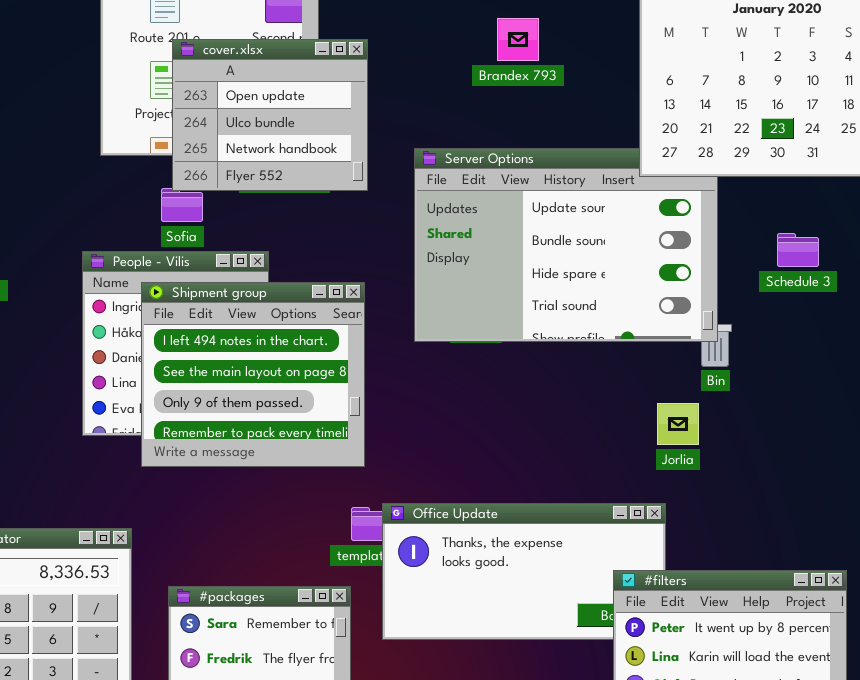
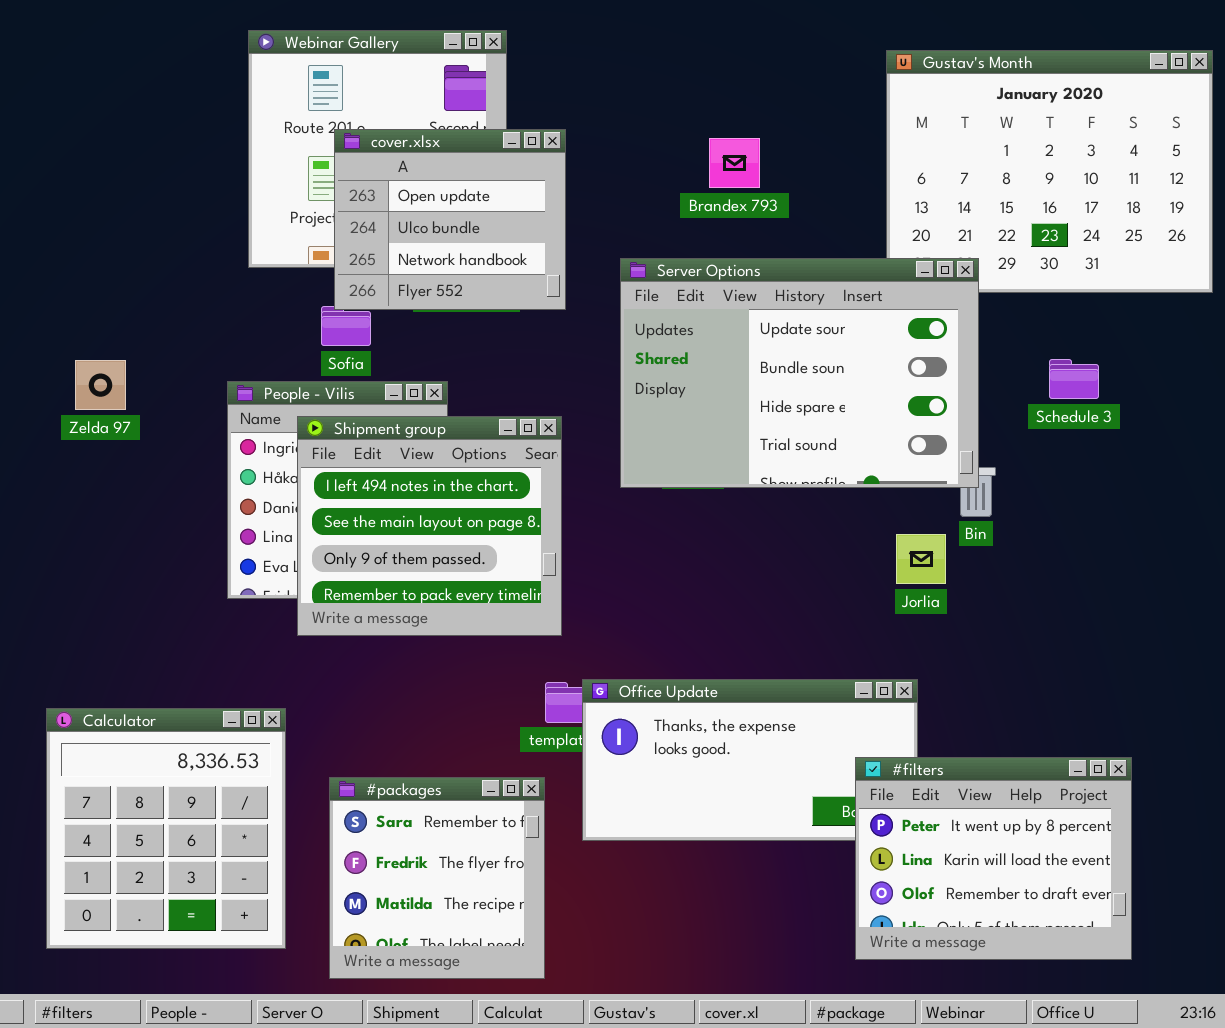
Brandex 793: [497,18,539,61] -> [709,138,760,188], moved
Server Options: [414,148,718,342] -> [620,258,979,488], raised
Jorlia: [657,403,699,445] -> [896,534,946,584], moved

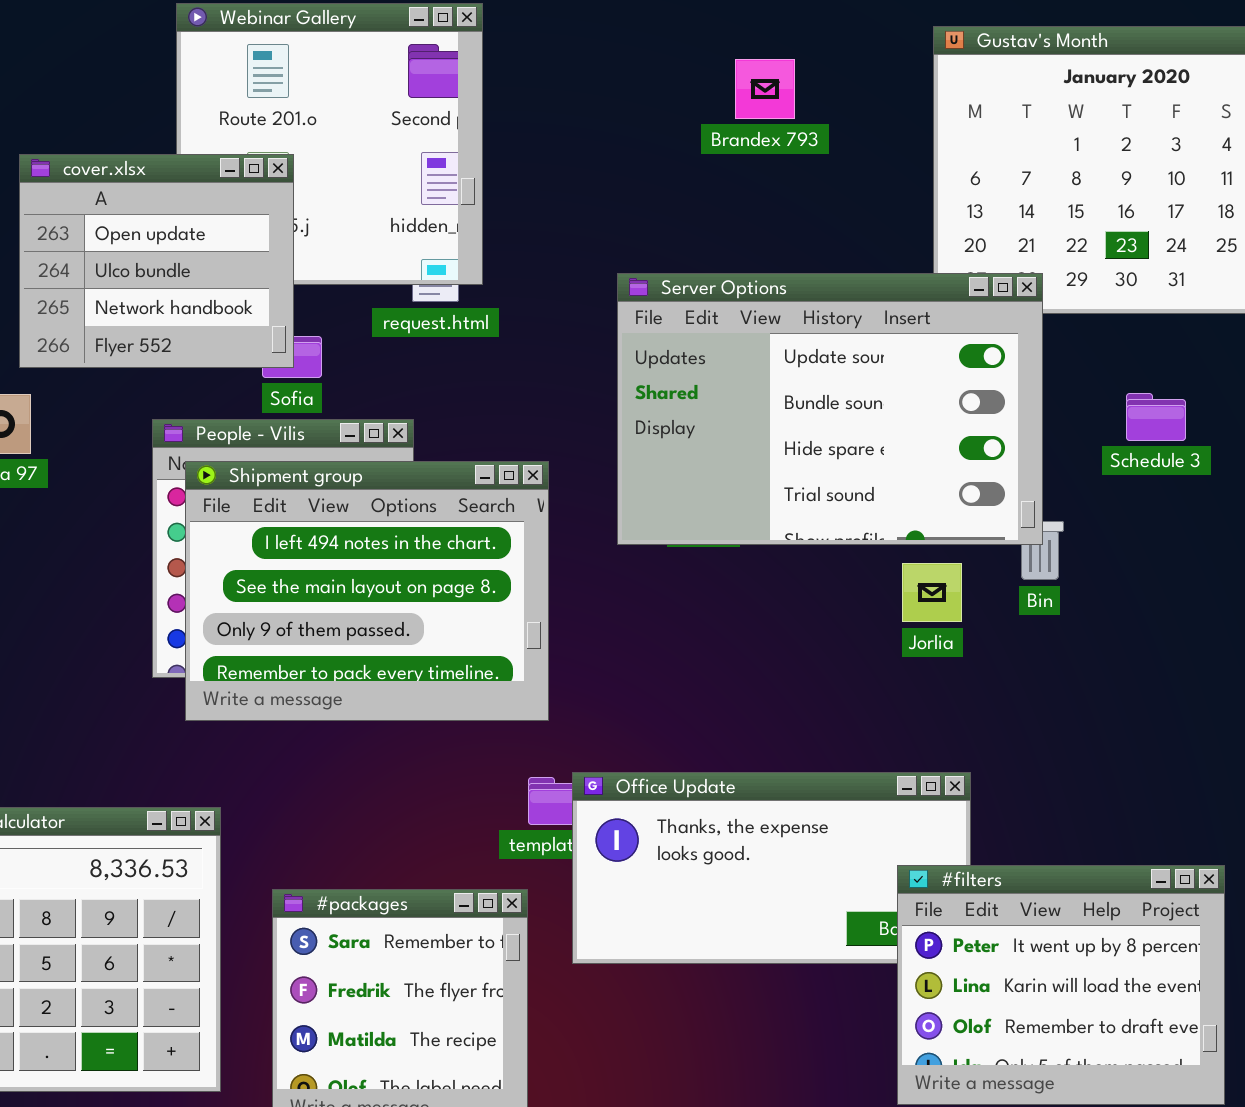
cover.xlsx: [334,129,566,310] -> [19,154,294,368], moved
Brandex 793: [709,138,760,188] -> [735,59,795,119], moved
Shipment group: [297,416,562,636] -> [185,461,549,721], resized
Jorlia: [896,534,946,584] -> [902,563,962,622], moved

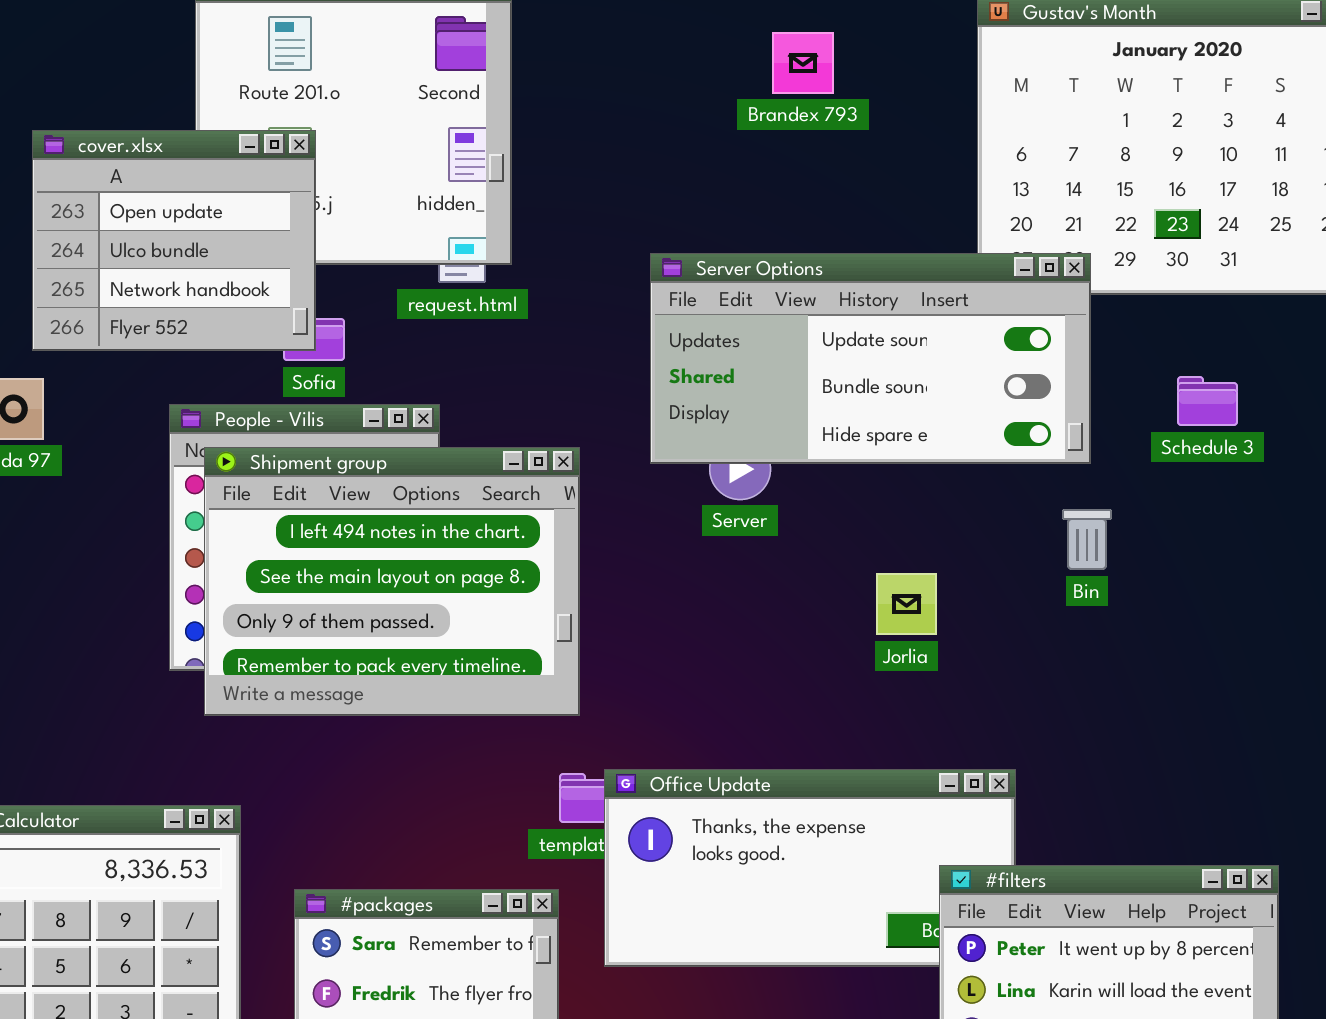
Server Options: [617,273,1043,545] -> [650,253,1091,464], resized
Jorlia: [902,563,962,622] -> [876,573,937,635], moved

